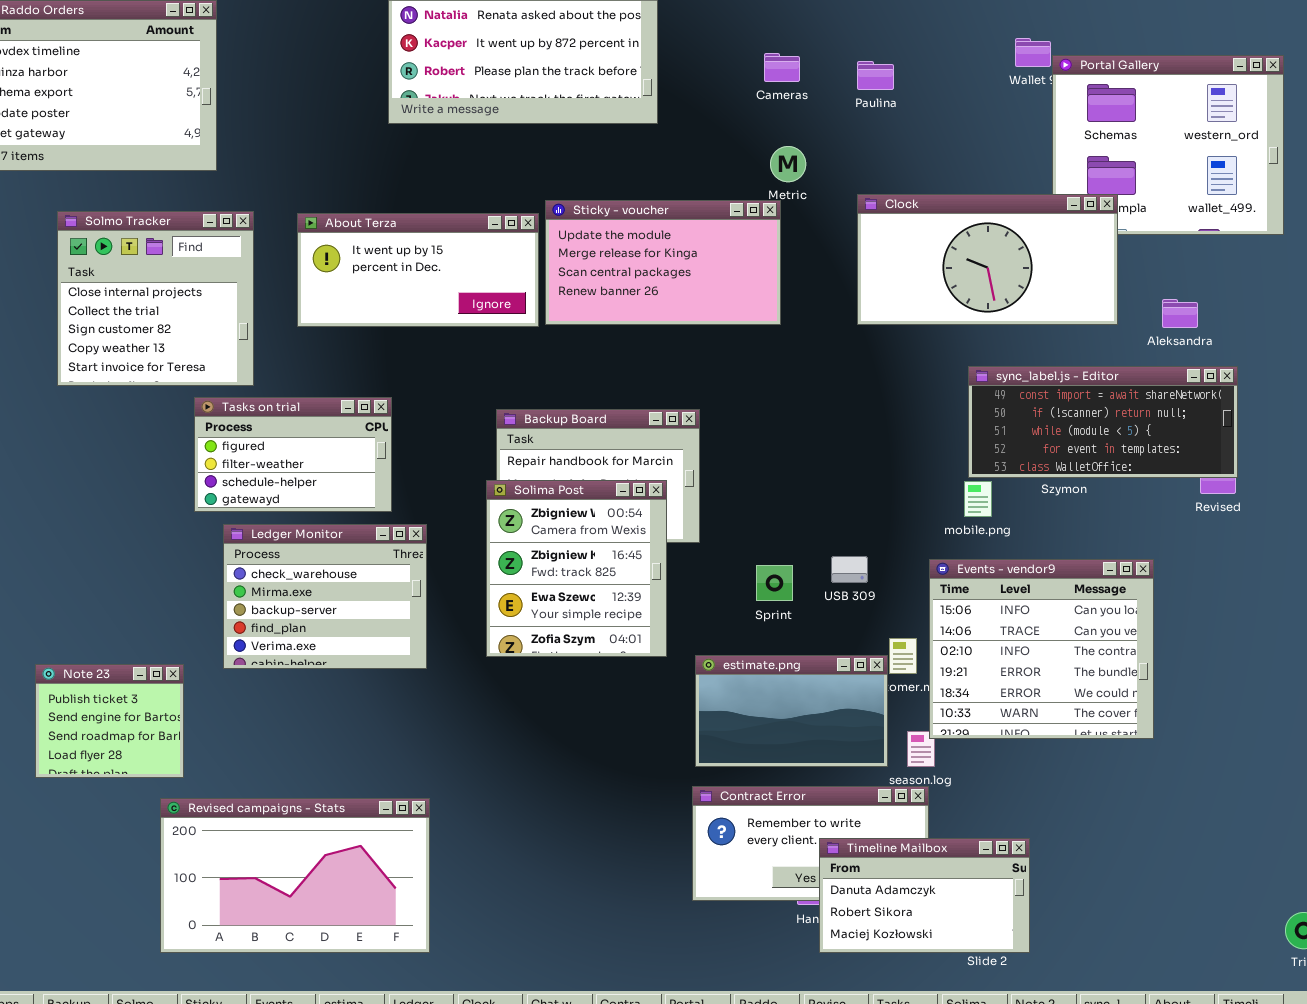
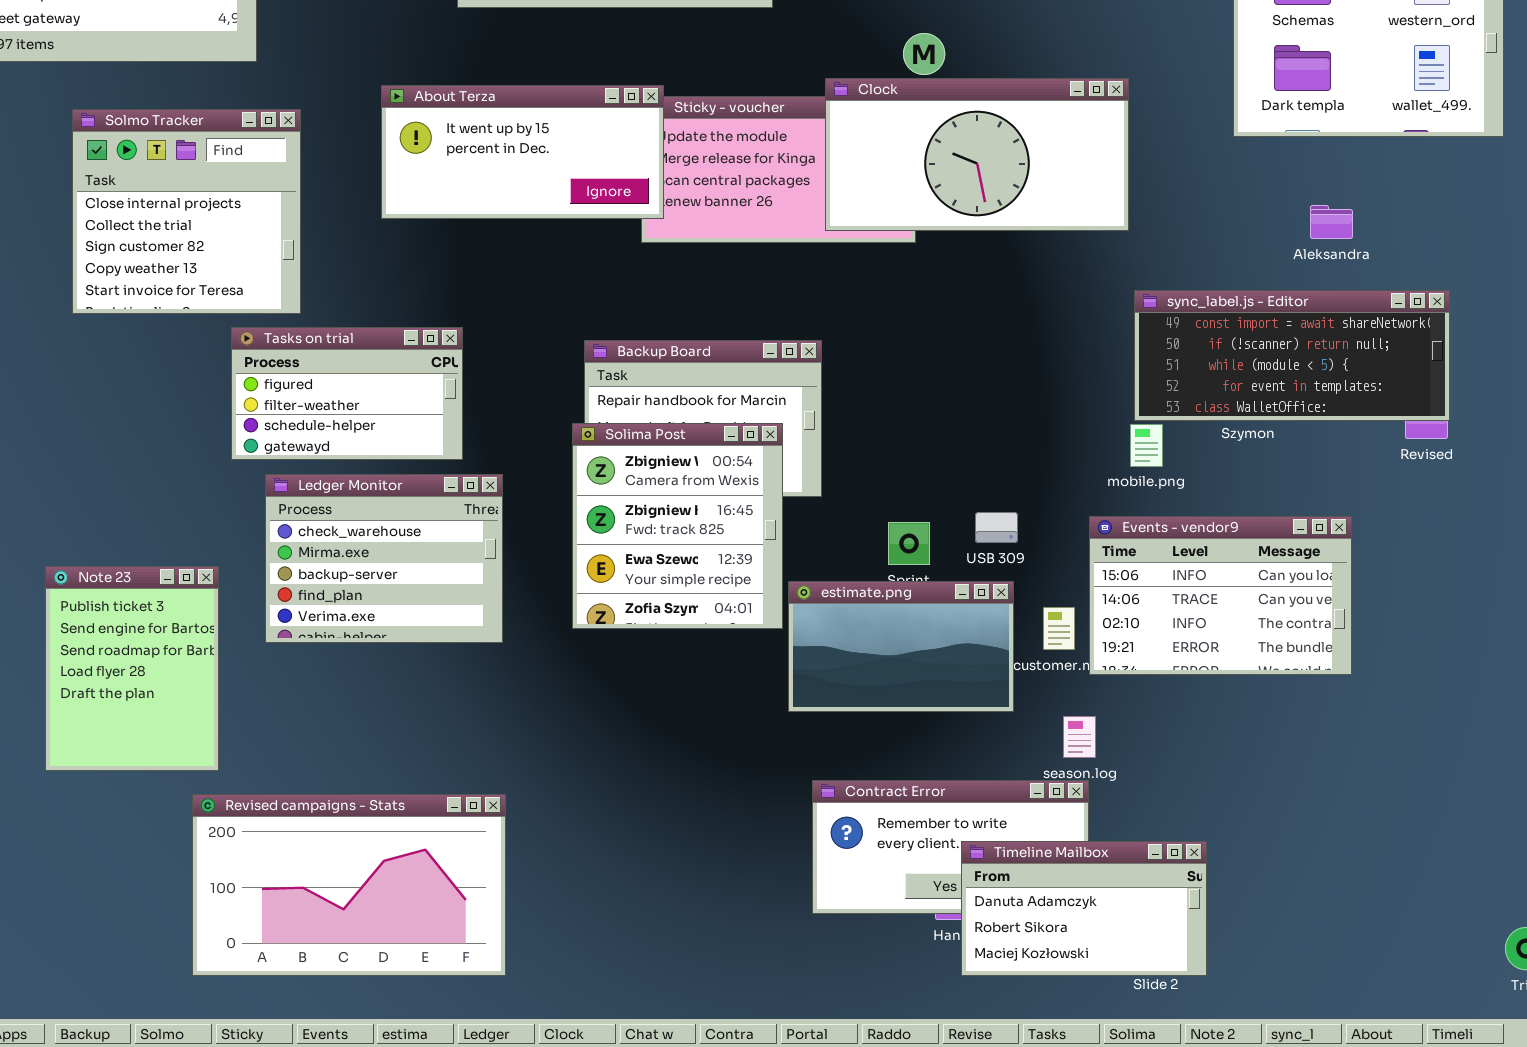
Clock: [857,194,1118,325] -> [825,78,1129,231], moved
About Terza: [297,213,539,327] -> [381,85,664,219], moved
Aleksandra: [1162,299,1198,328] -> [1310,205,1353,239], moved
Events - vendor9: [929,559,1154,739] -> [1089,516,1352,675], resized
estimate.png: [695,655,888,767] -> [788,581,1014,712], moved
Note 23: [35,664,184,778] -> [45,566,219,771], resized

